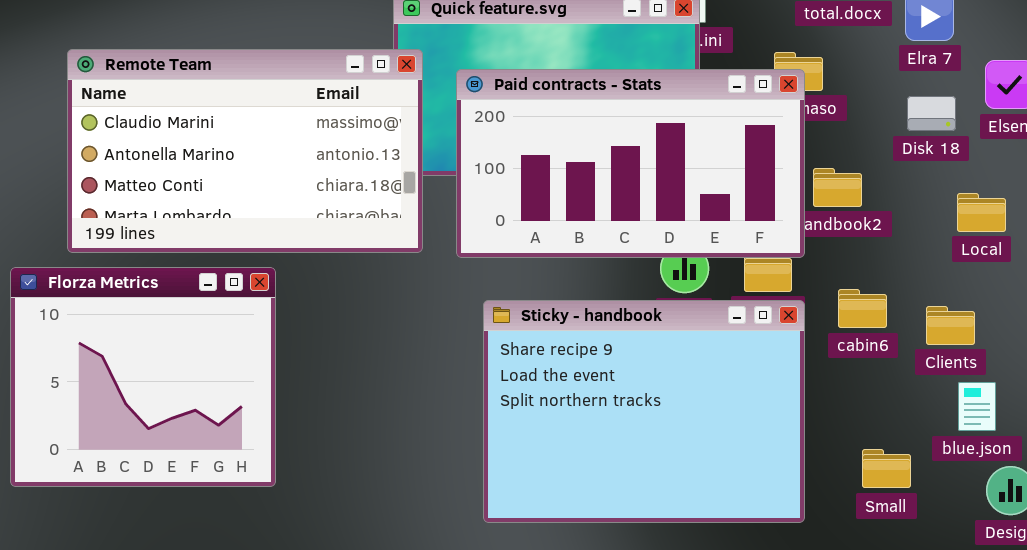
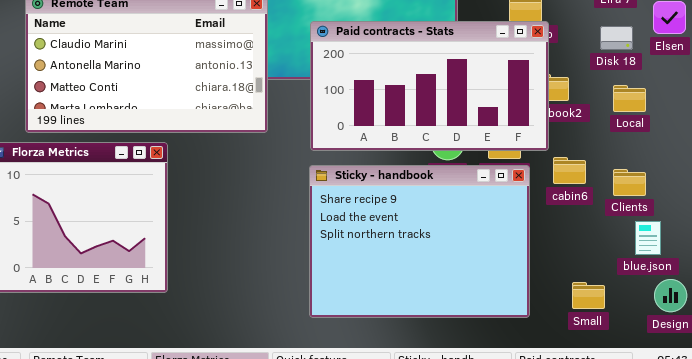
Paid contracts - Stats: [456,69,805,258] -> [310,21,549,151], moved
Local: [957,193,1006,232] -> [613,85,646,112], moved
Small: [862,449,911,488] -> [572,282,605,309], moved

